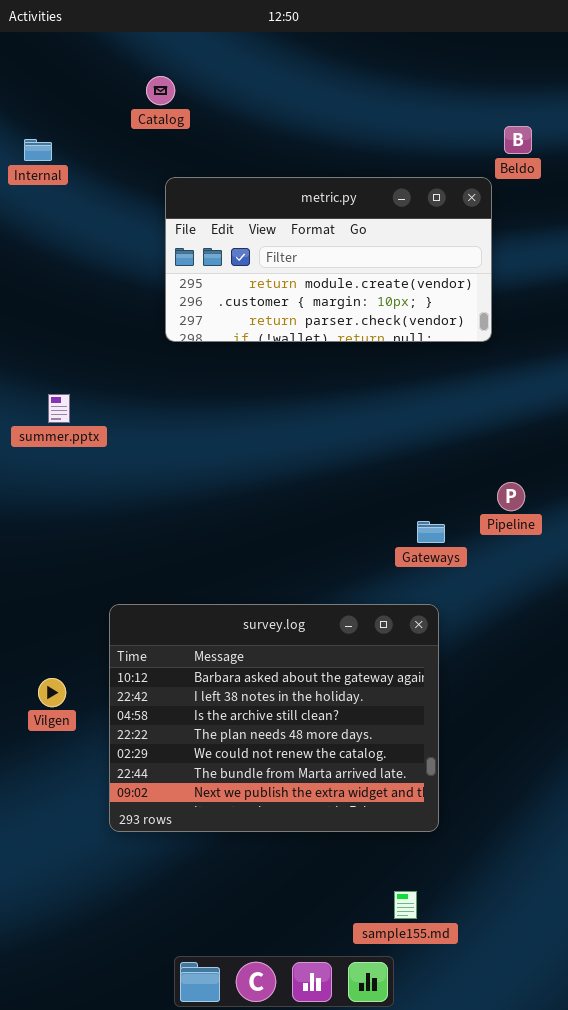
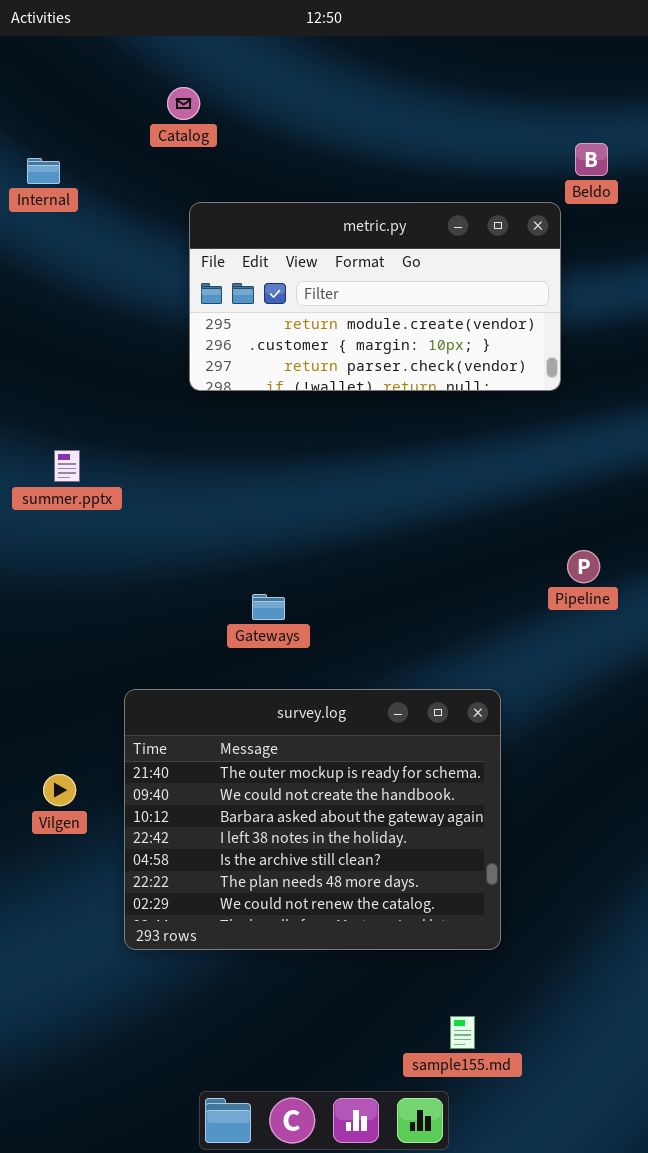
Gateways: [417,521,445,543] -> [252,594,285,620], moved
survey.log: [109,604,439,832] -> [124,689,501,950], scrolled up 2 rows

